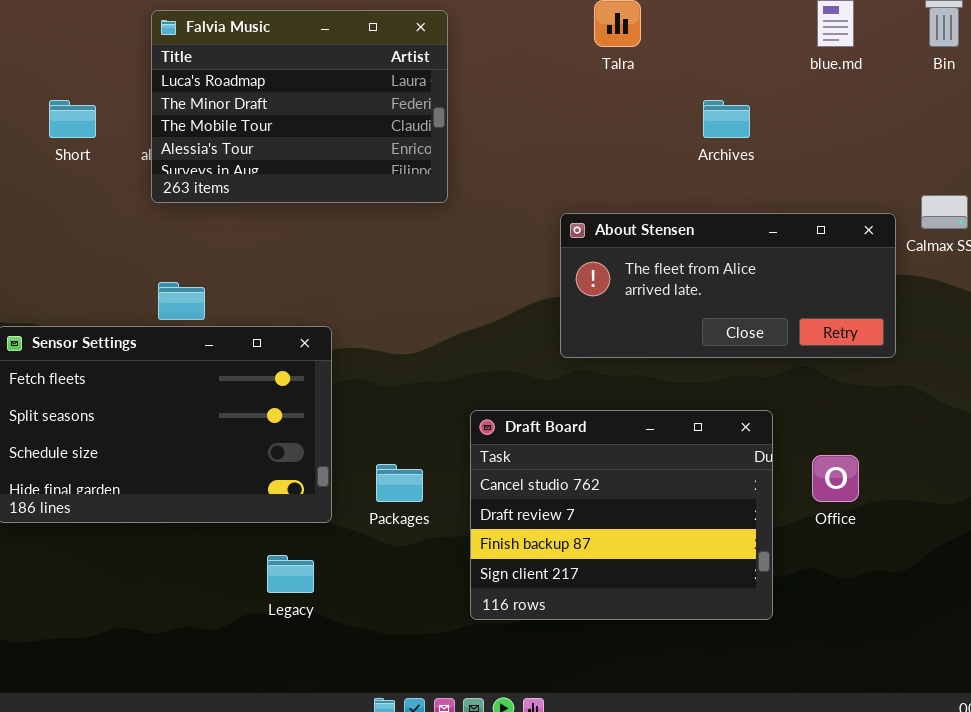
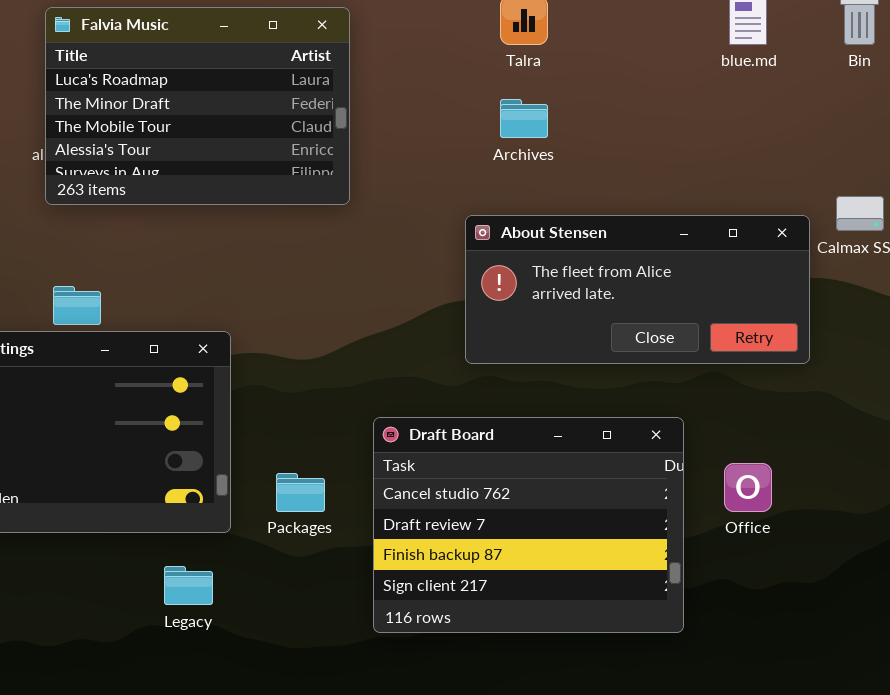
Archives: [703,100,750,138] -> [500,99,548,138], moved

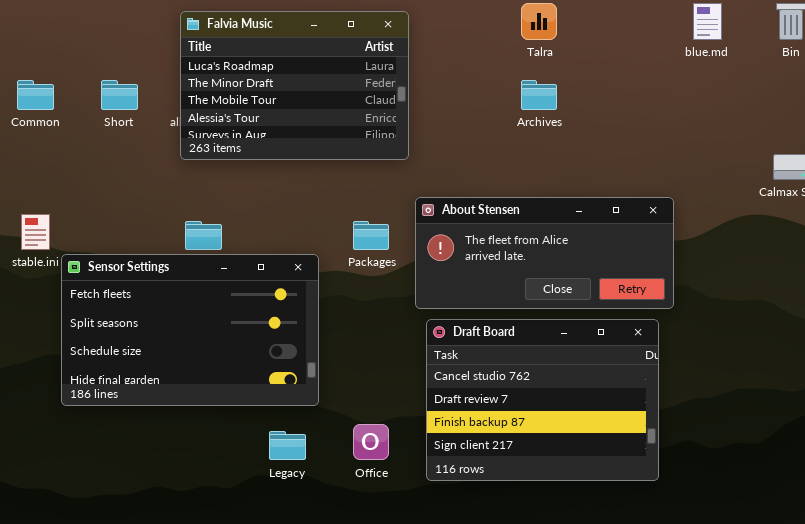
About Stensen: [465,215,810,364] -> [415,197,674,309], moved
Office: [724,463,772,512] -> [353,424,389,460], moved
Packages: [276,473,325,512] -> [353,221,389,250], moved

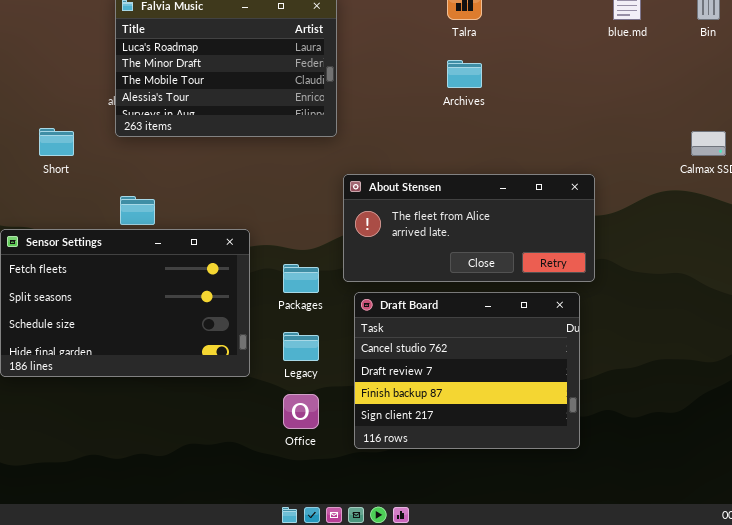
Short: [101,80,138,110] -> [39,128,74,156], moved
Packages: [353,221,389,250] -> [283,264,319,293], moved
Legacy: [269,431,306,460] -> [283,332,319,361], moved

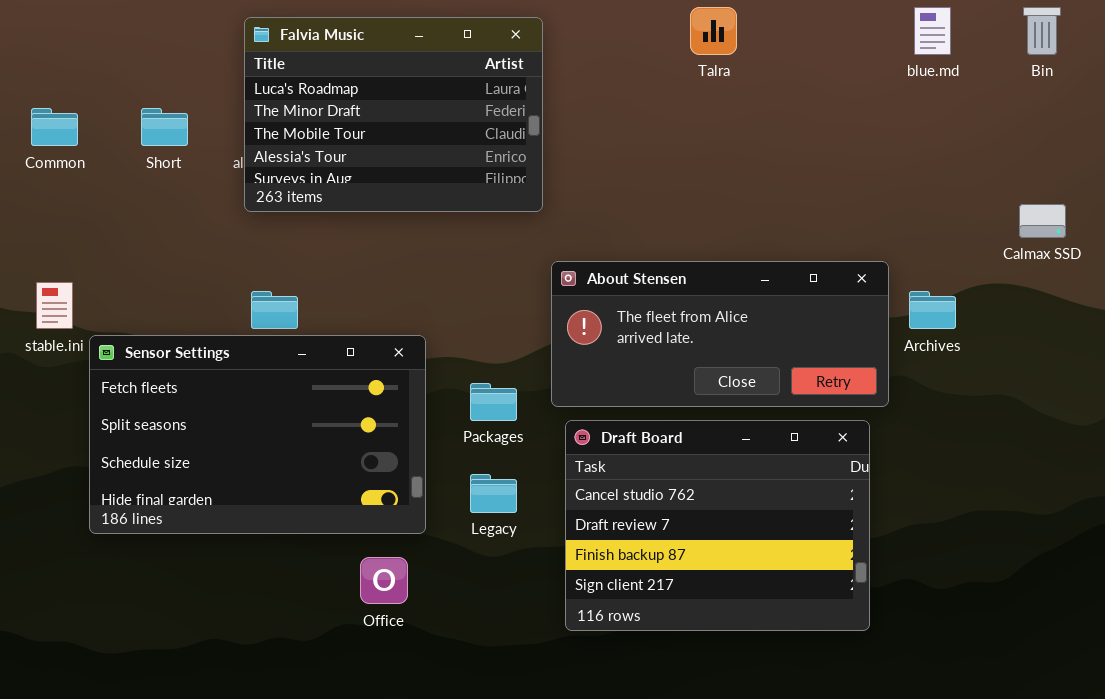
Archives: [447,60,482,88] -> [909,291,956,329], moved
Short: [39,128,74,156] -> [141,108,188,146], moved
Office: [283,394,319,429] -> [360,557,408,604], moved

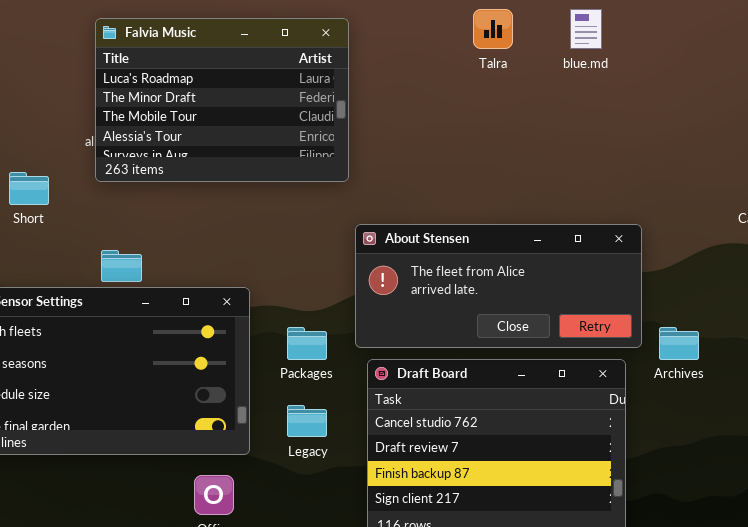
blue.md: [914,7,951,55] -> [570,9,602,49], moved
Short: [141,108,188,146] -> [9,172,49,205], moved
Archives: [909,291,956,329] -> [659,327,699,360], moved

